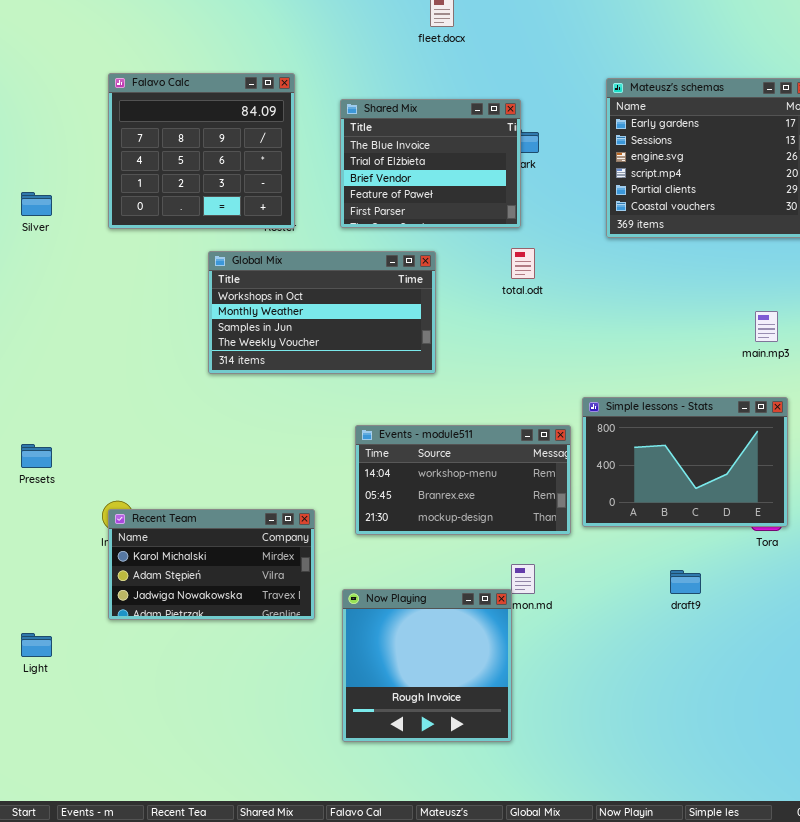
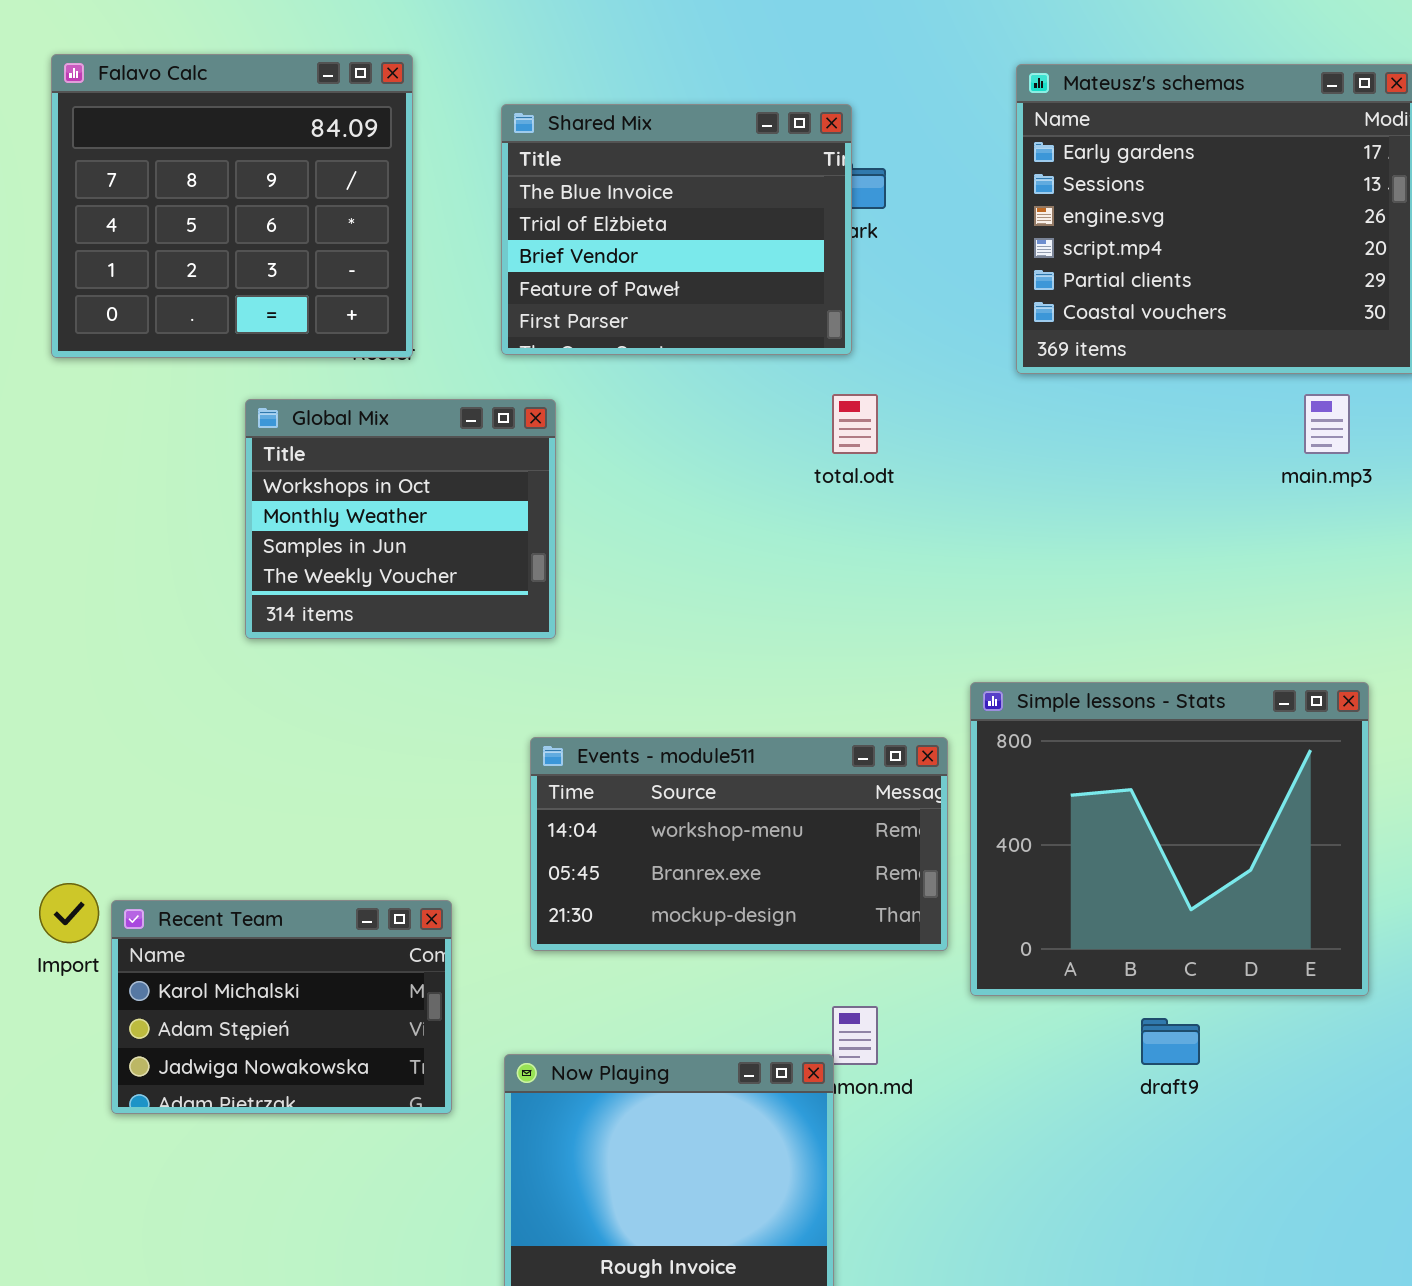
Global Mix: [208,251,436,374] -> [245,399,556,639], resized
main.mp3: [755,311,778,342] -> [1304,394,1350,454], moved
Simple lessons - Stats: [582,397,788,527] -> [970,682,1369,996], resized
Recent Team: [108,509,315,620] -> [111,900,452,1114], resized

